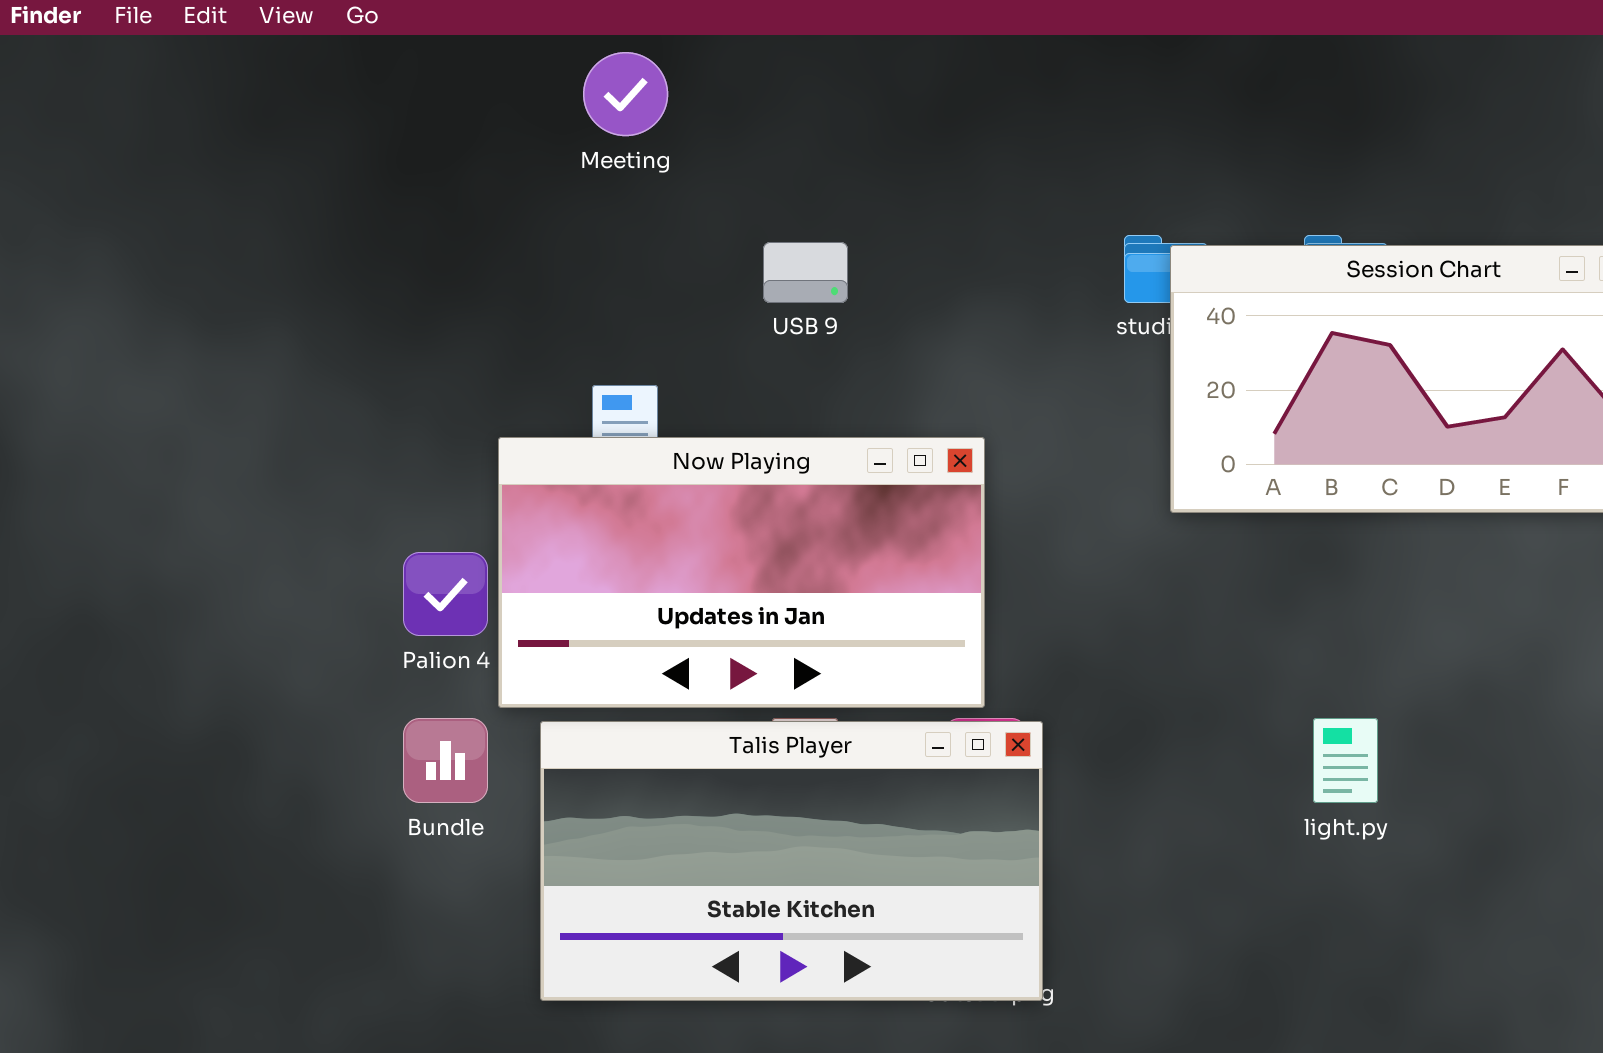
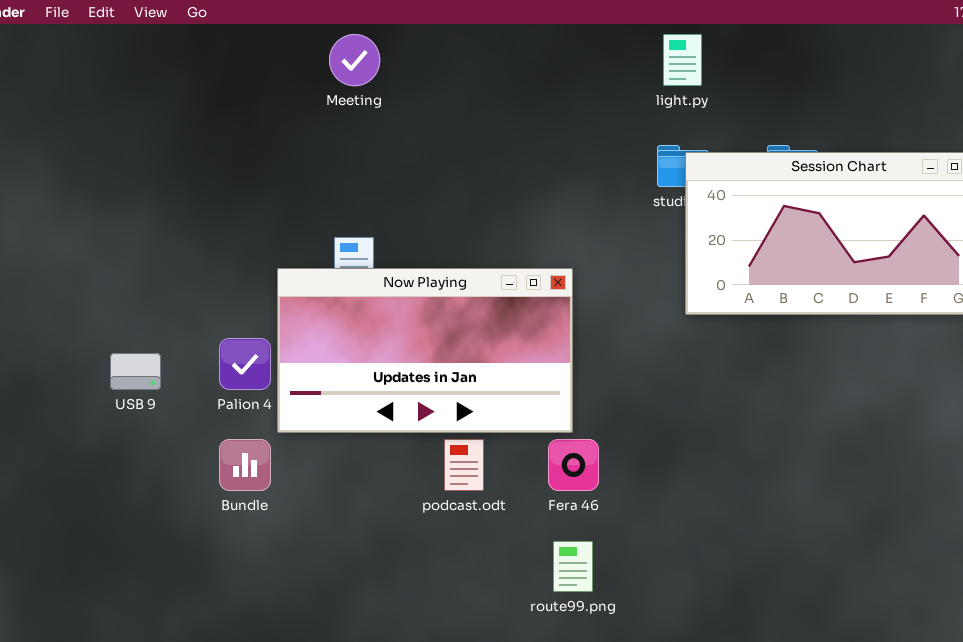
USB 9: [763,242,848,303] -> [110,353,161,390], moved
light.py: [1313,718,1378,803] -> [663,34,702,86], moved
Talis Player: [540,721,1043,1001] -> none, closed

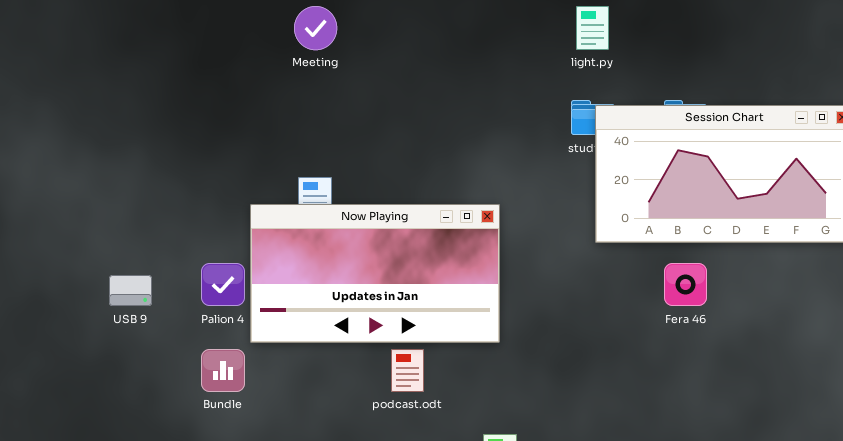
Fera 46: [548,439,599,491] -> [664,263,707,306], moved

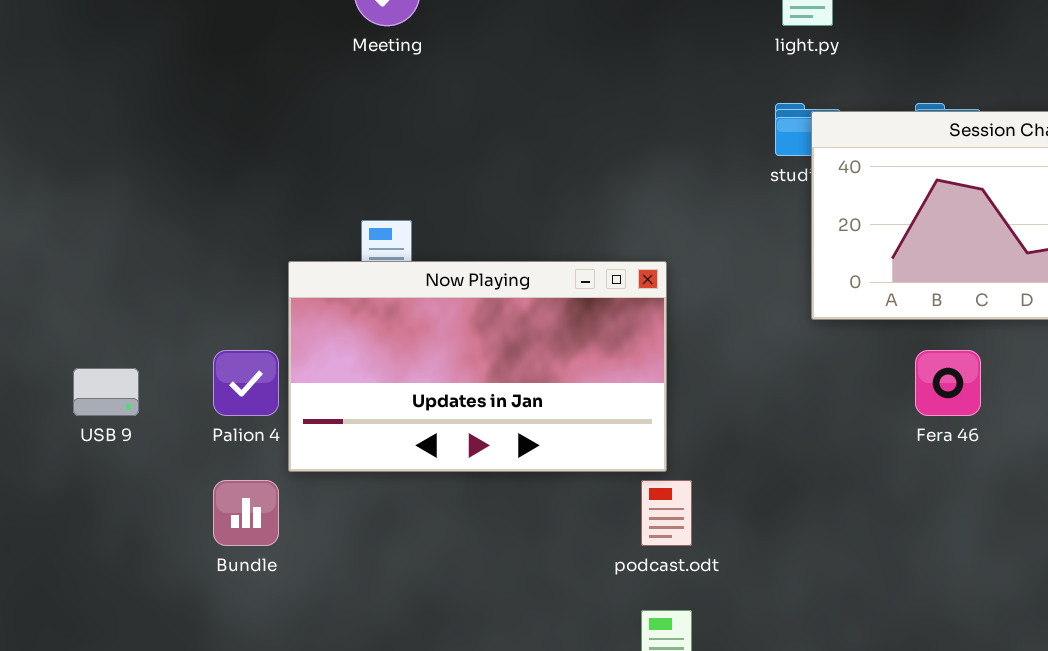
podcast.odt: [391,349,424,392] -> [641,480,692,546], moved

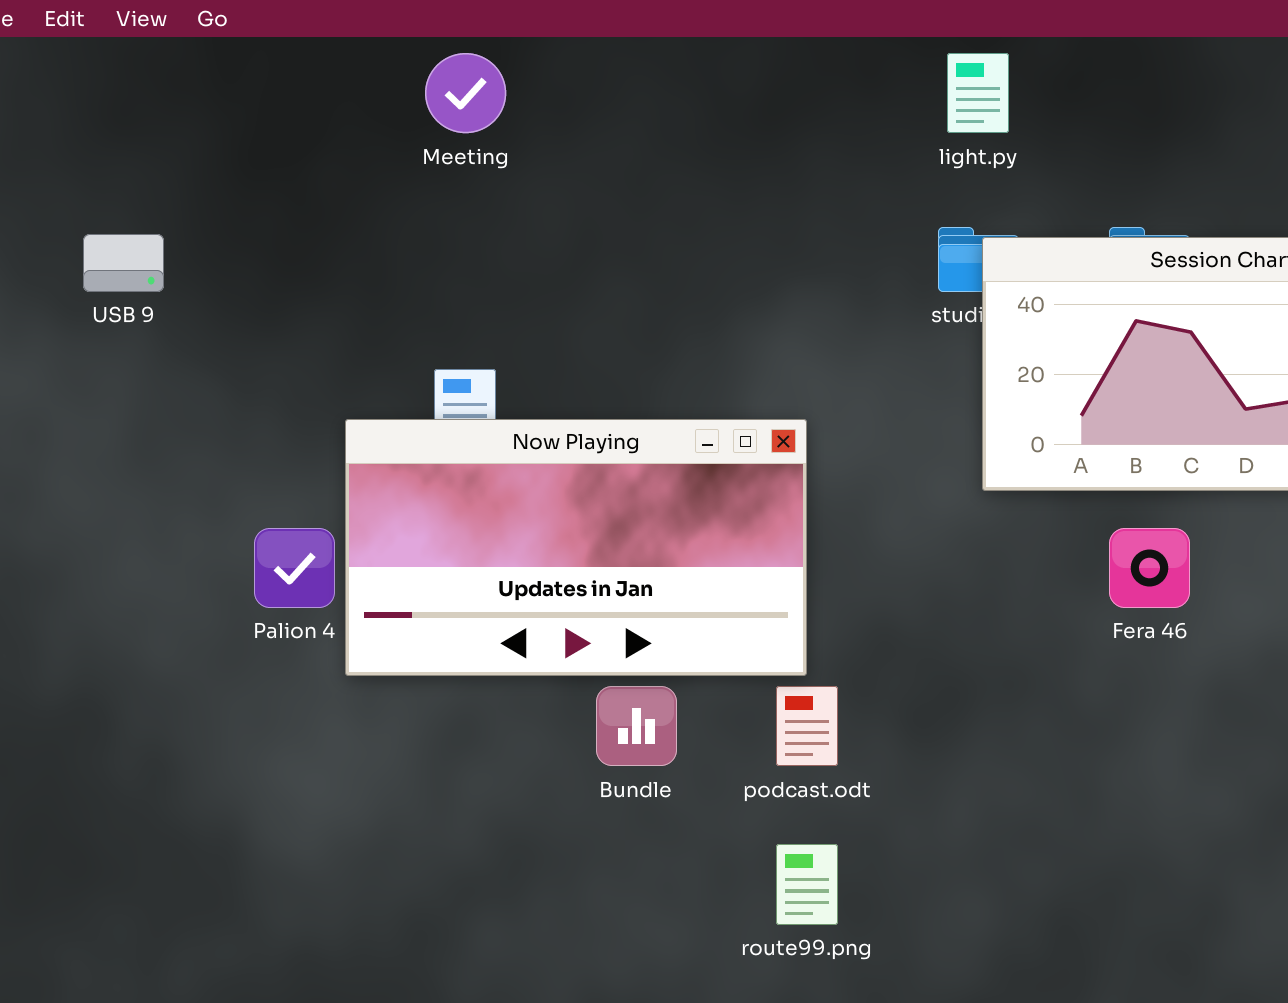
USB 9: [73,368,139,416] -> [83,234,164,292], moved
Bundle: [213,480,279,546] -> [596,686,677,766], moved

